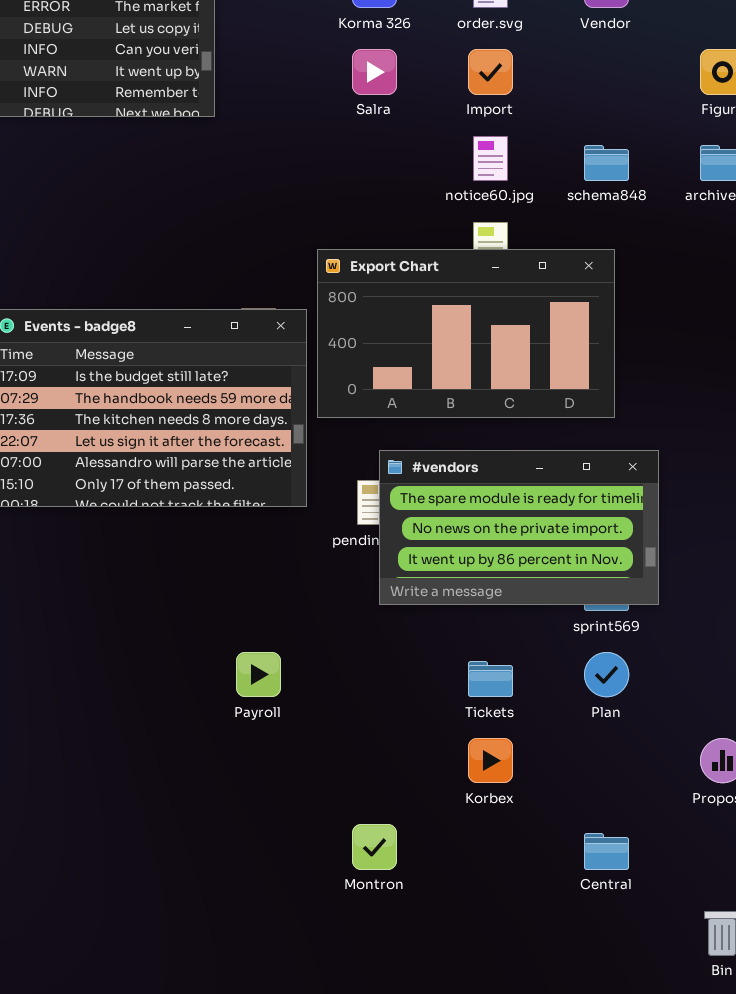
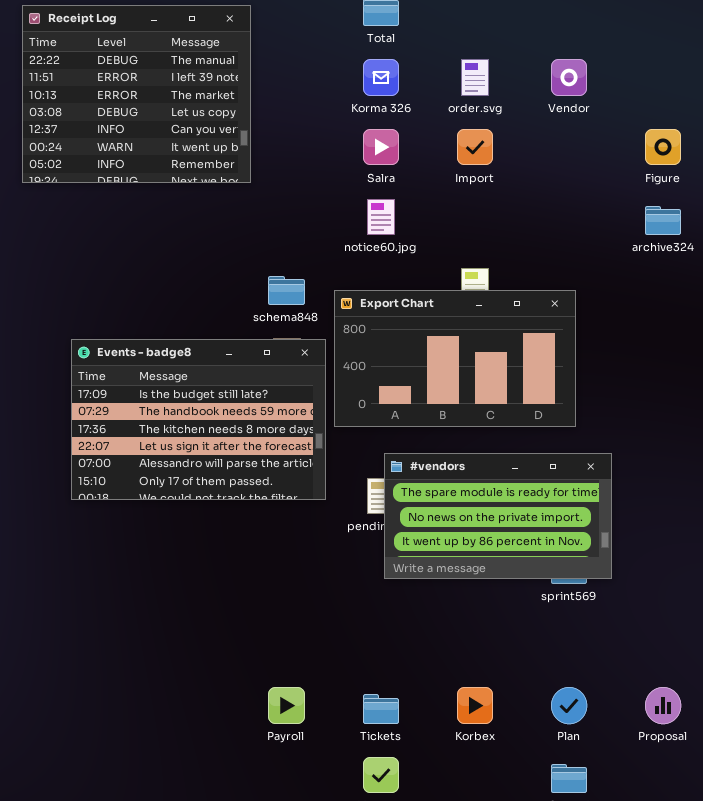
notice60.jpg: [473,136,508,181] -> [367,199,395,235], moved
schema848: [584,145,629,181] -> [268,276,305,305], moved
Payroll: [236,652,281,697] -> [268,687,305,724], moved
Plan: [584,652,629,697] -> [551,687,587,724], moved
Tickets: [468,661,513,697] -> [363,694,399,724], moved

